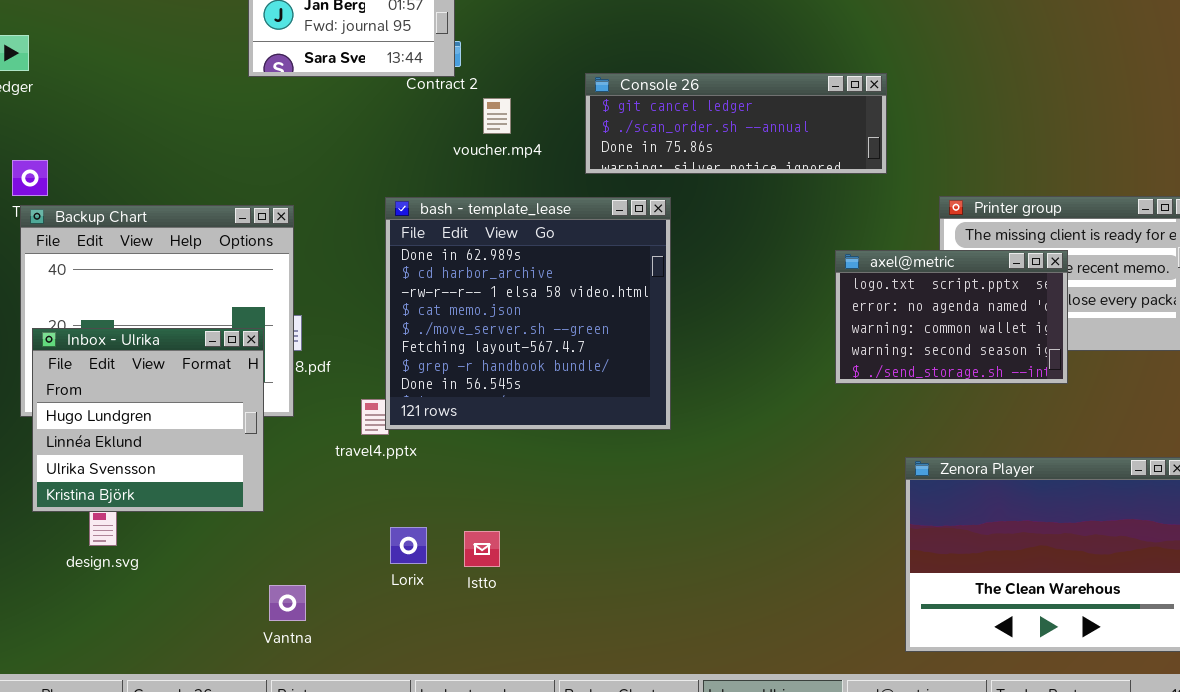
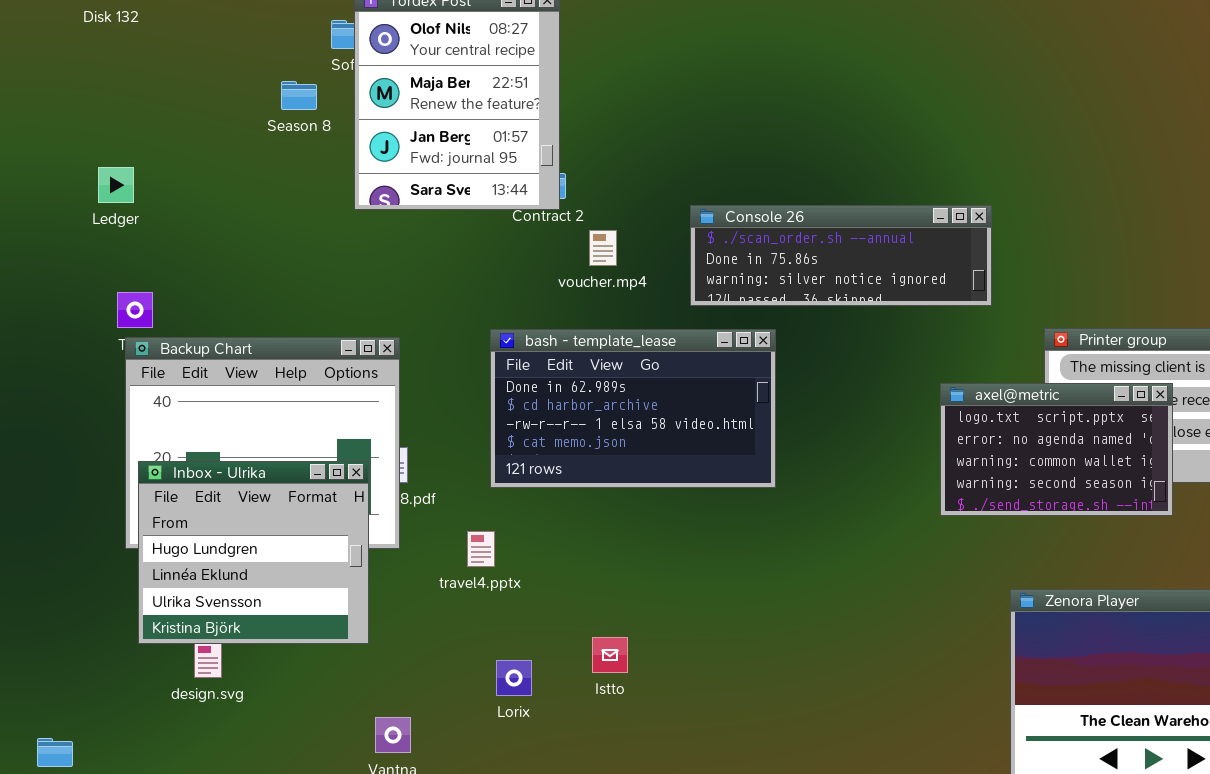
Console 26: [585,73,887,174] -> [690,205,992,306], scrolled down 1 row
bash - template_lease: [385,197,671,430] -> [490,329,776,488], resized
Istto: [464,531,500,567] -> [592,637,628,673], moved

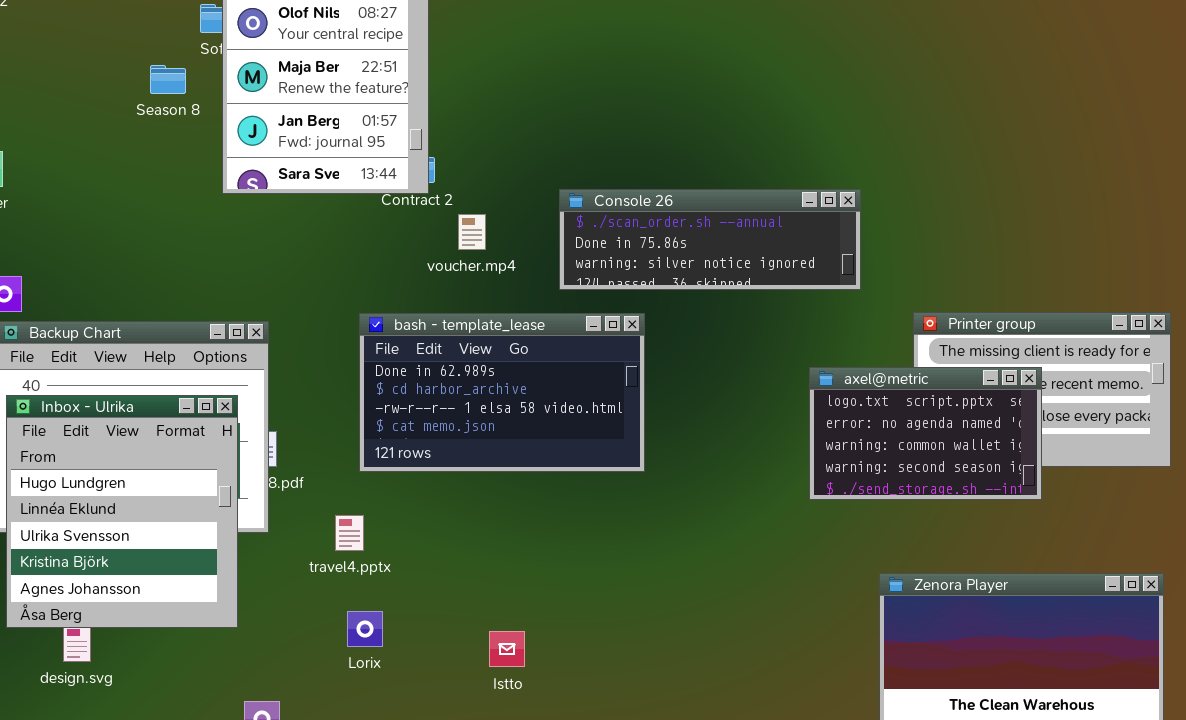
Inbox - Ulrika: [138,461,369,644] -> [6,395,238,628], resized
Istto: [592,637,628,673] -> [489,631,525,667], moved
Lorix: [496,660,532,696] -> [347,611,383,647], moved

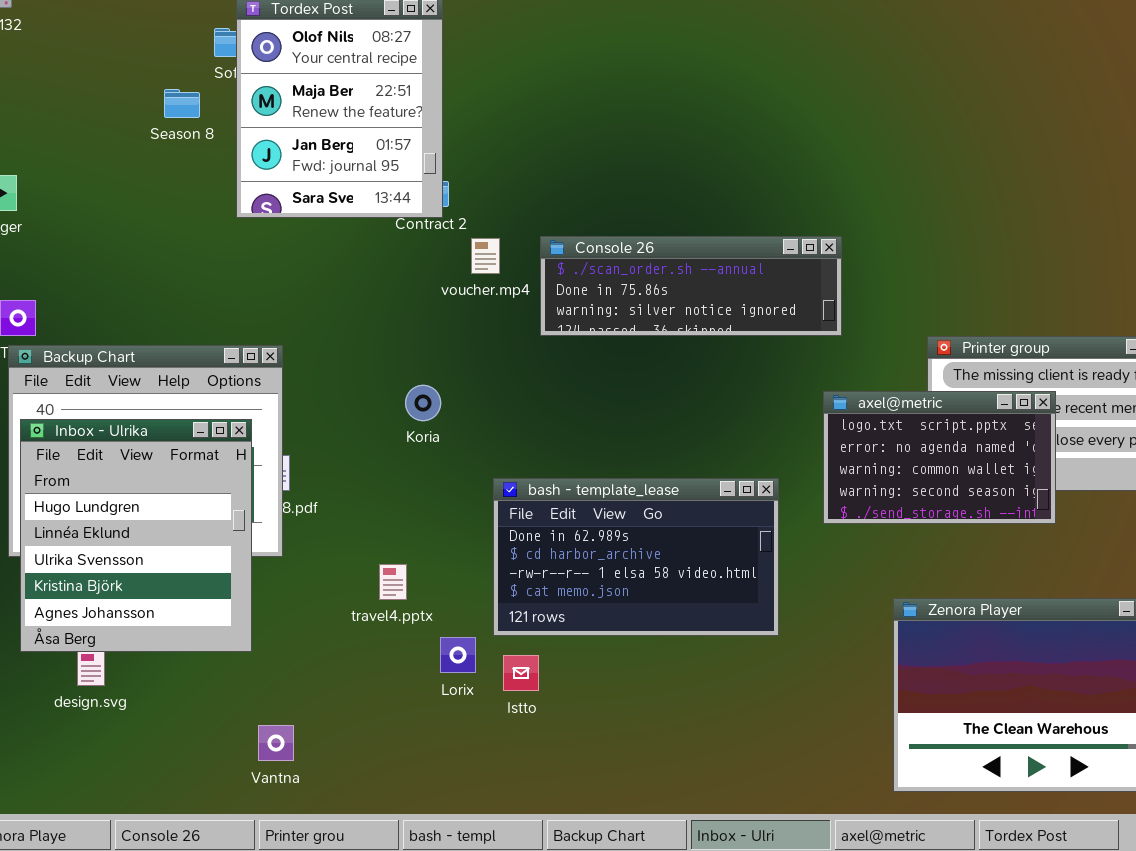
Console 26: [559,189,861,290] -> [540,236,842,336], moved
bash - template_lease: [359,313,645,472] -> [493,478,779,636], moved
travel4.pptx: [335,515,364,551] -> [379,564,407,600], moved
Lorix: [347,611,383,647] -> [440,637,476,673], moved

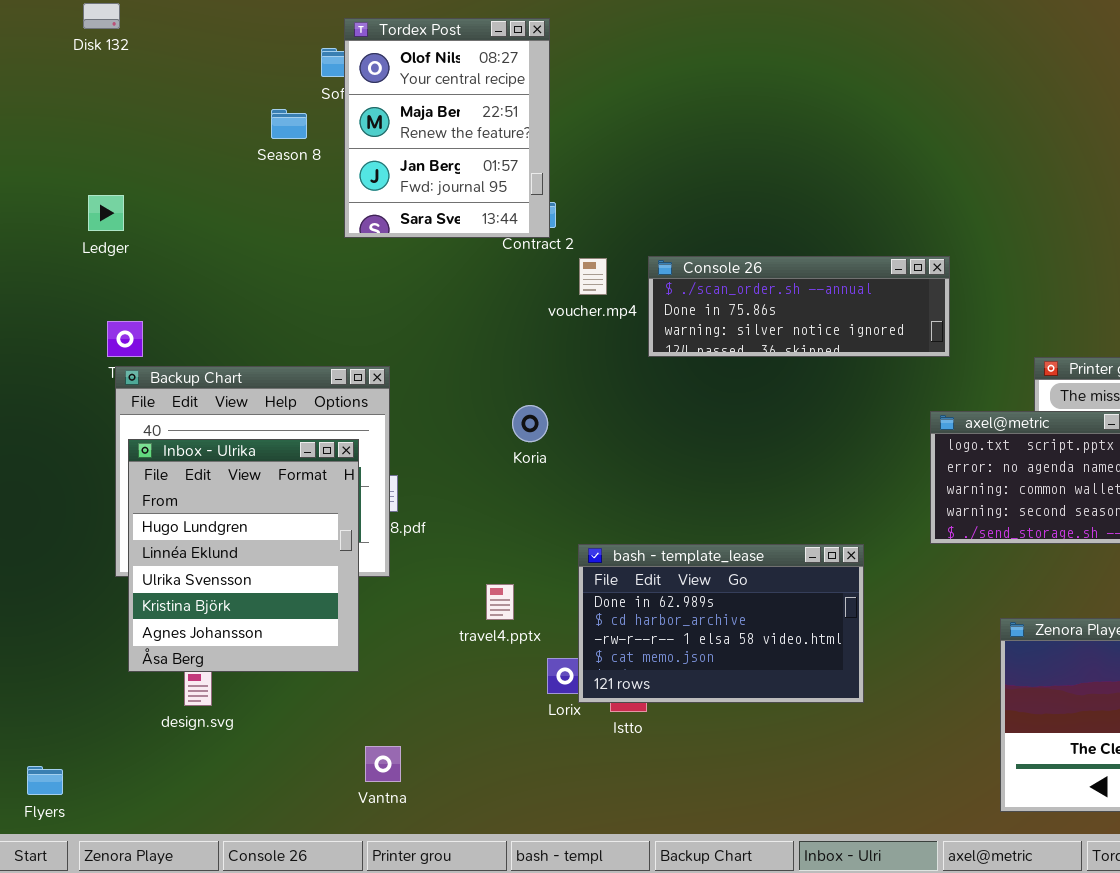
bash - template_lease: [493,478,779,636] -> [578,544,864,703], moved

